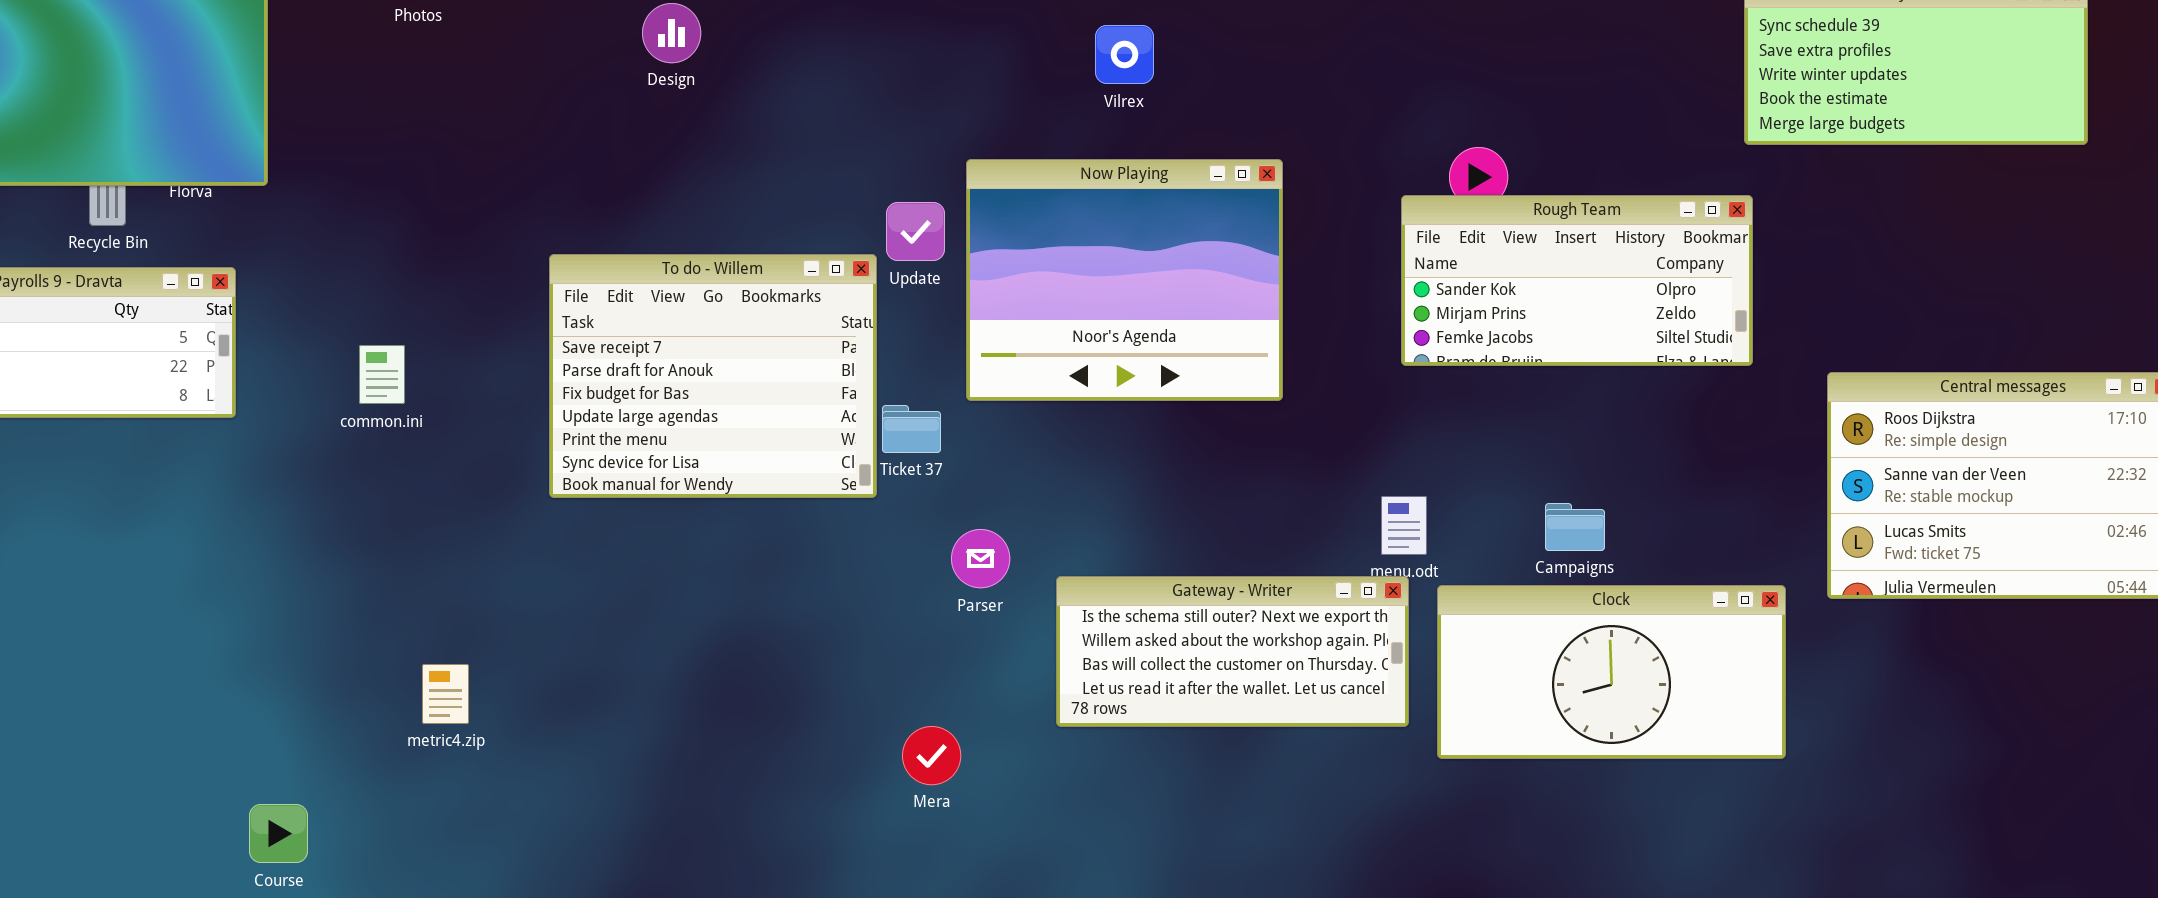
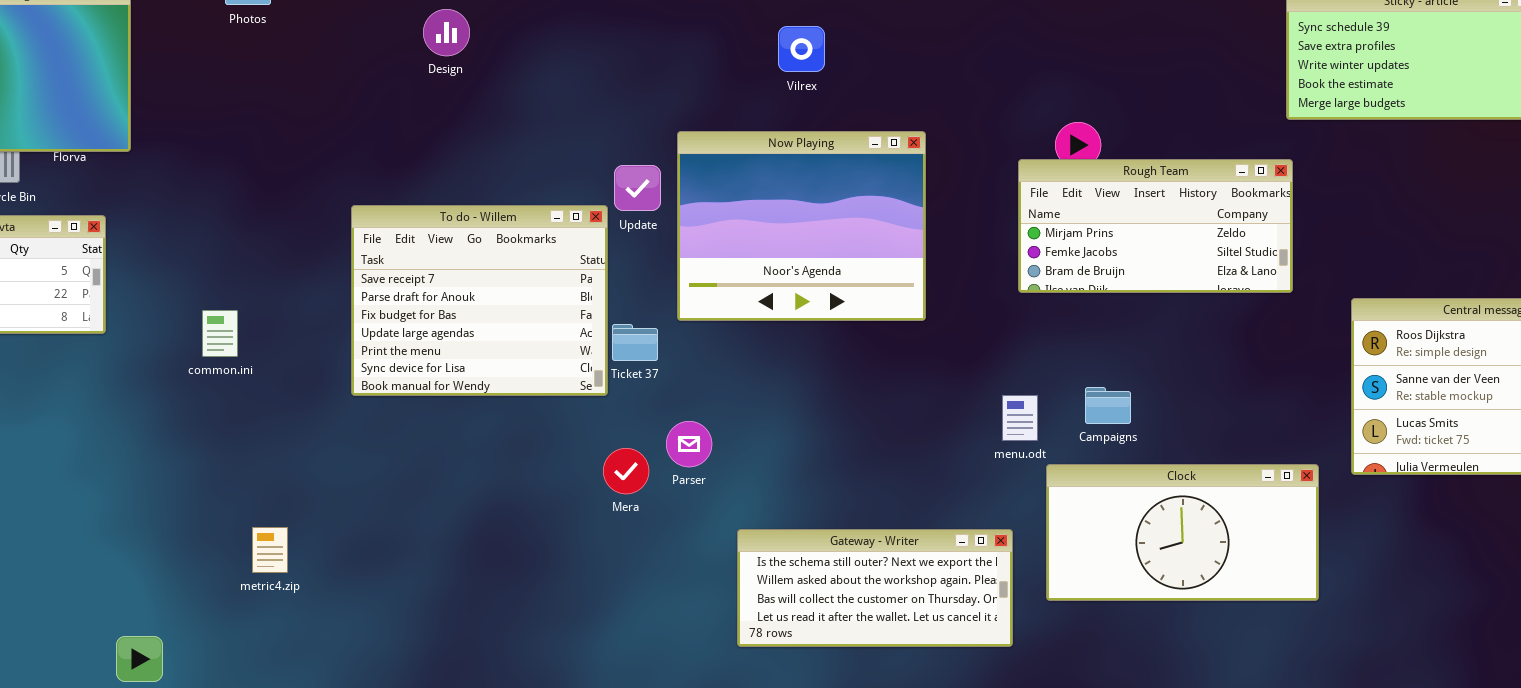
Rough Team: [1401,195,1753,366] -> [1018,159,1293,293], scrolled down 1 row
common.ini: [359,345,405,404] -> [202,310,238,357], moved
Campaigns: [1545,503,1605,551] -> [1085,387,1131,424], moved
Gateway - Writer: [1056,576,1409,727] -> [737,529,1013,647], moved
Mera: [902,726,961,785] -> [603,448,649,494], moved

